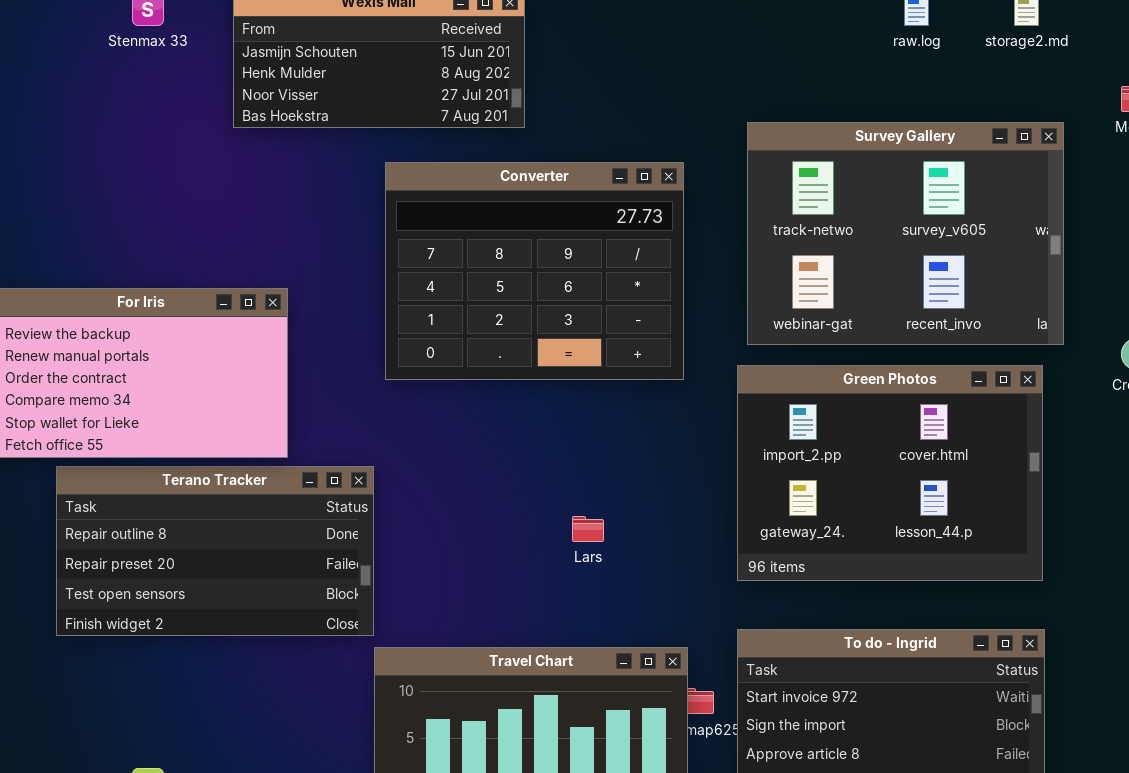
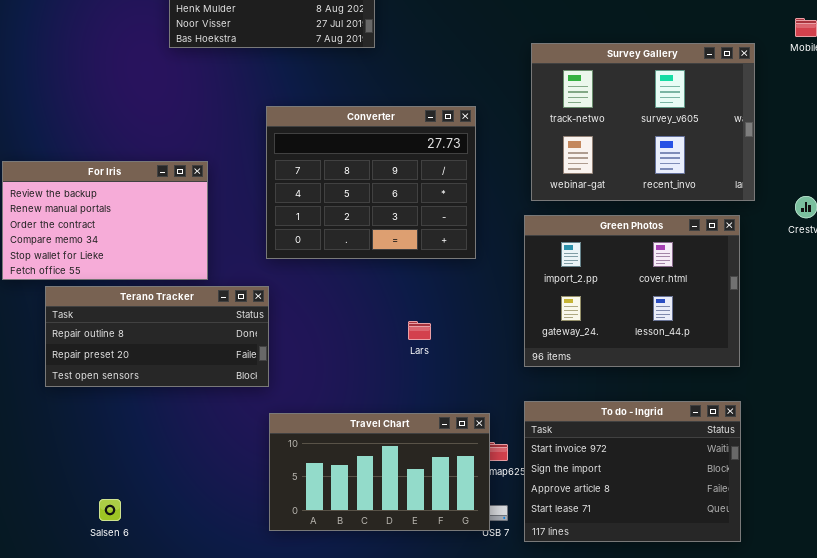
Converter: [385,162,684,380] -> [266,106,476,259], moved
Terano Tracker: [56,466,374,636] -> [45,286,269,387], resized

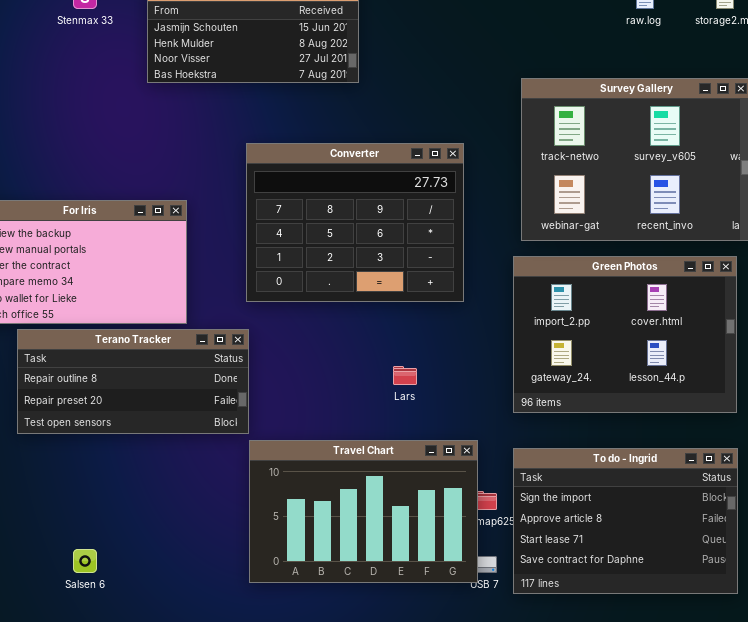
To do - Ingrid: [524,401,741,542] -> [513,448,738,594], scrolled down 1 row
Travel Chart: [269,413,490,531] -> [249,440,478,583], resized

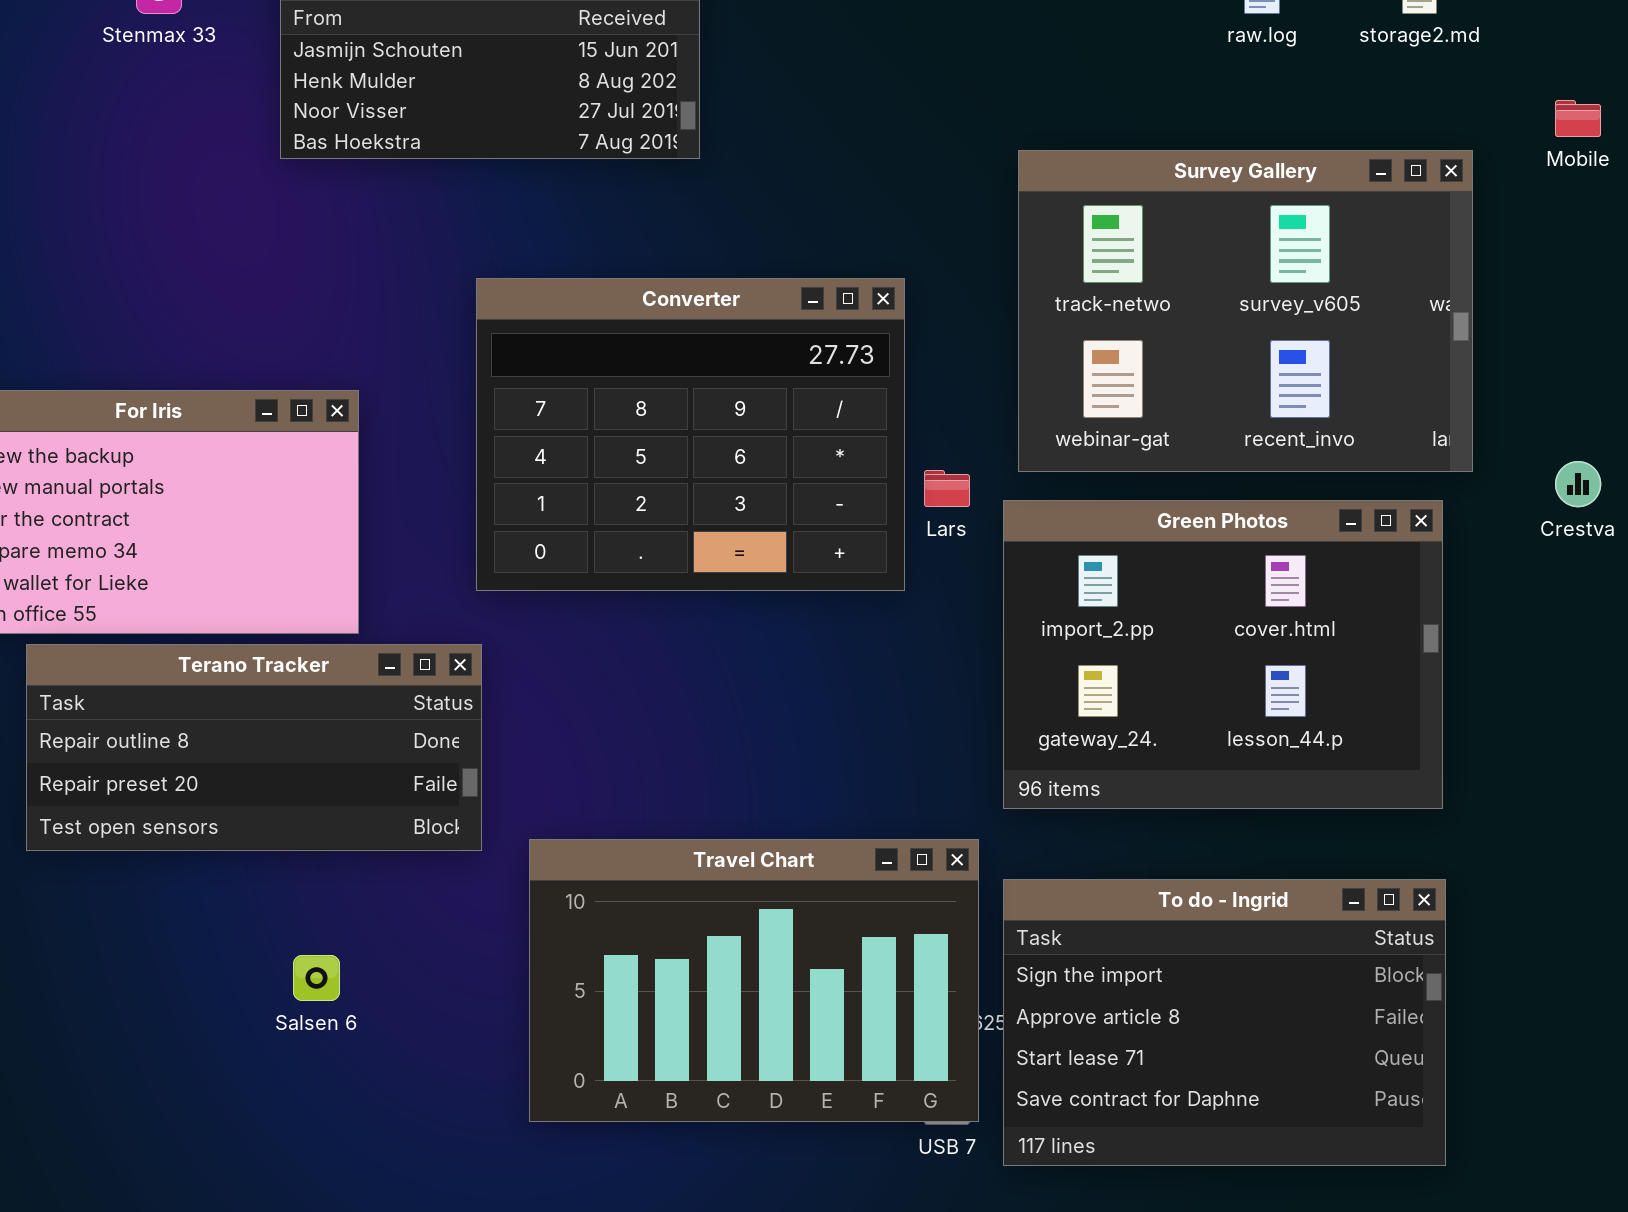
Lars: [393,366,417,385] -> [924,470,970,507], moved
Travel Chart: [249,440,478,583] -> [529,839,979,1122], moved
Salsen 6: [73,549,97,573] -> [293,955,340,1001], moved

